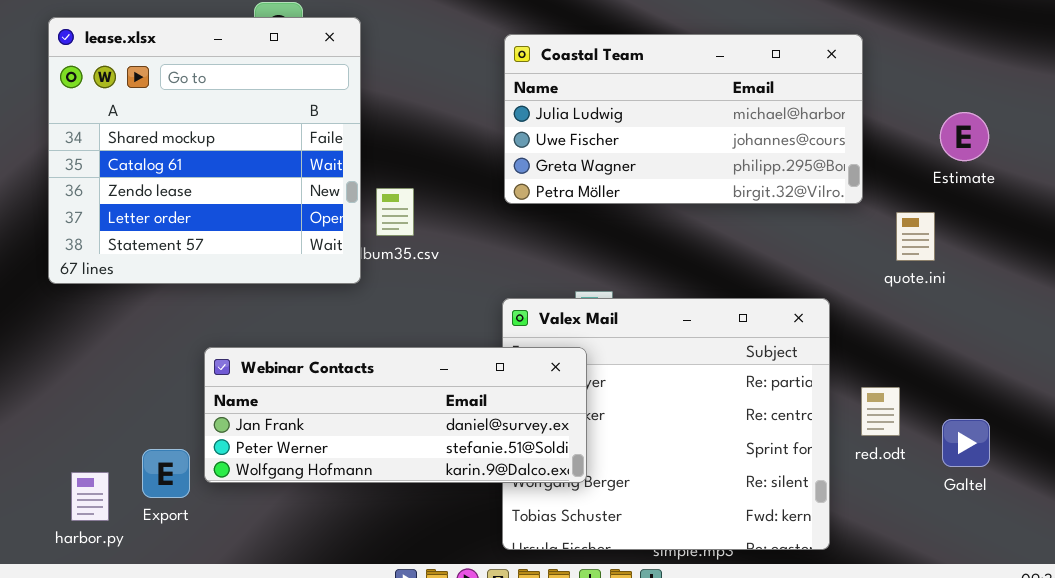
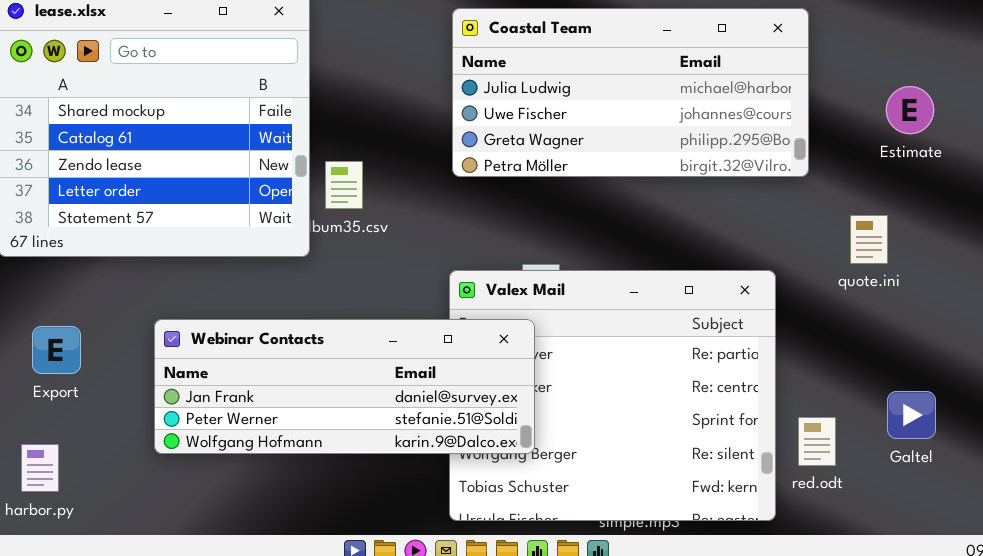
quote.ini: [896,212,935,261] -> [850,215,888,264], moved
red.odt: [861,387,900,436] -> [798,417,836,466], moved
Export: [142,449,190,498] -> [32,326,81,374], moved

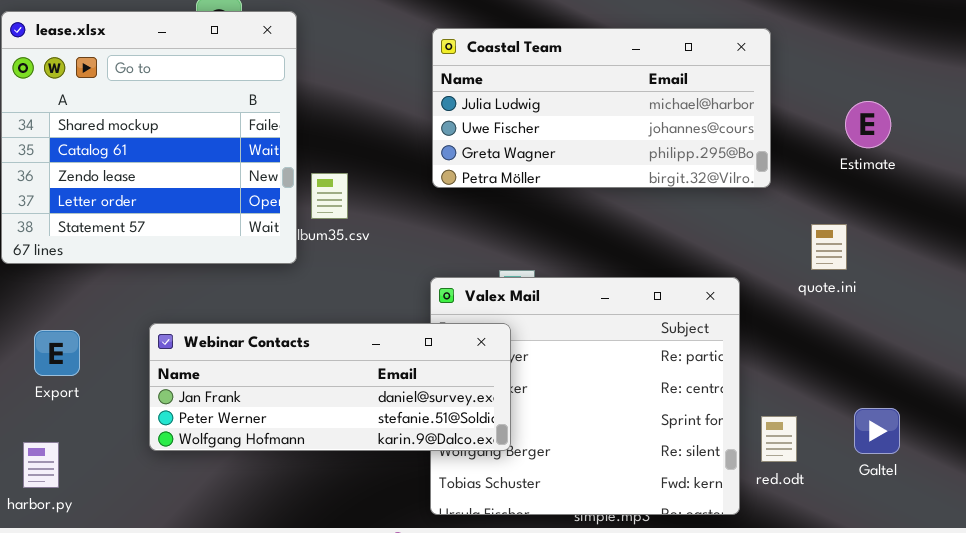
Galtel: [887,391,936,439] -> [854,408,900,454], moved

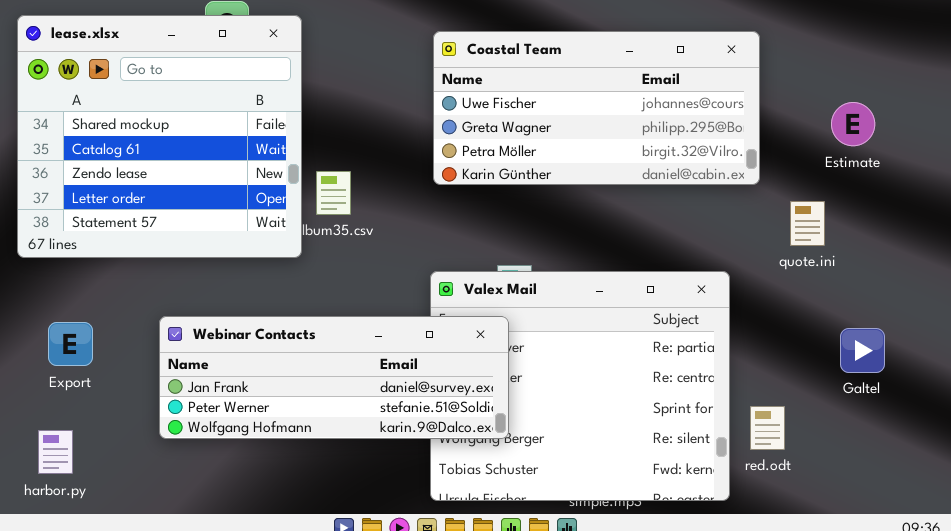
Coastal Team: [432,28,771,188] -> [433,31,760,185], scrolled down 1 row
quote.ini: [811,224,847,270] -> [790,201,825,246], moved
Galtel: [854,408,900,454] -> [840,328,885,373], moved

